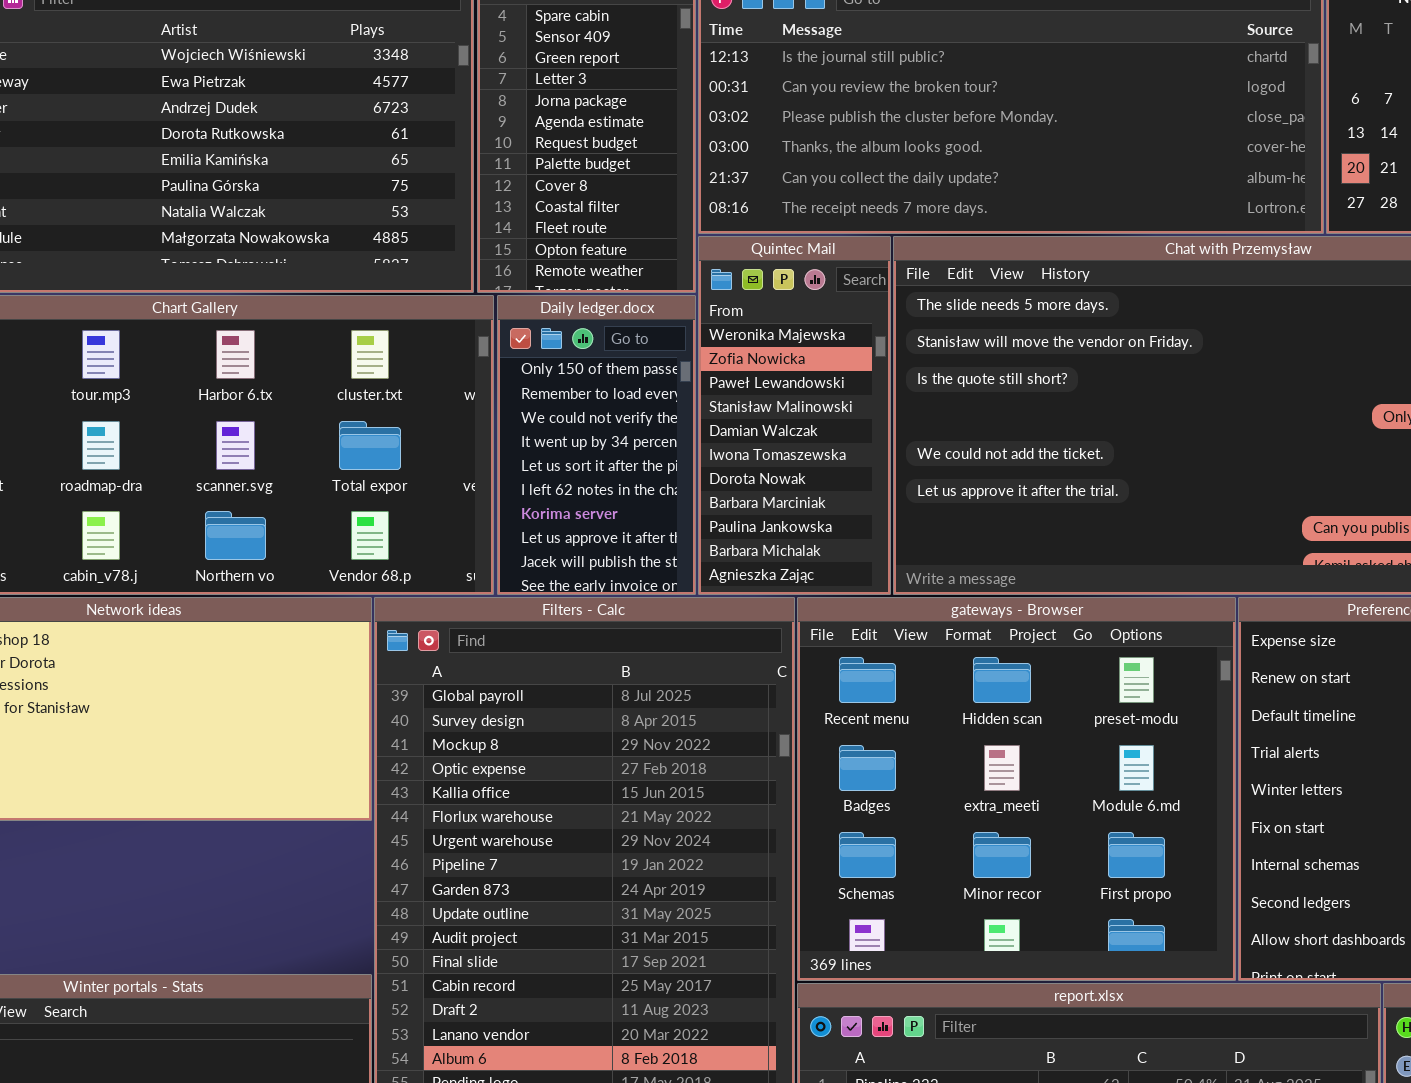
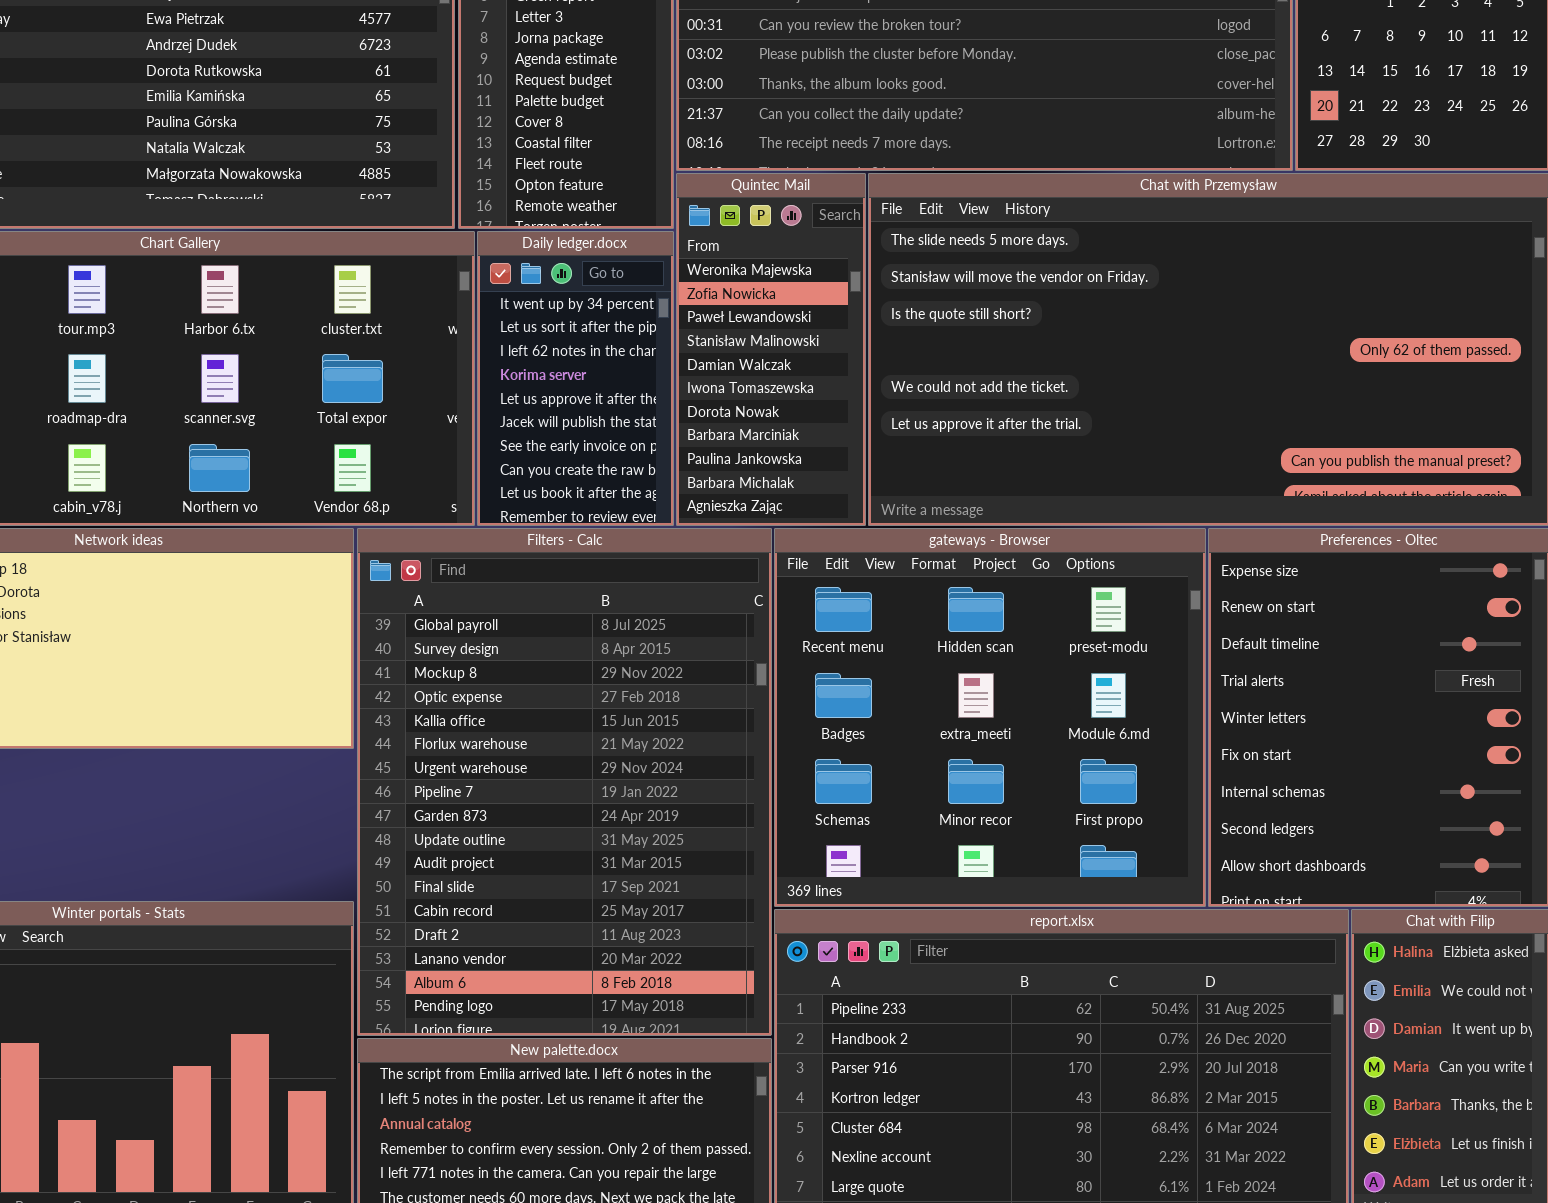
Daily ledger.docx: [497,295,696,595] -> [477,231,674,526], scrolled down 3 rows

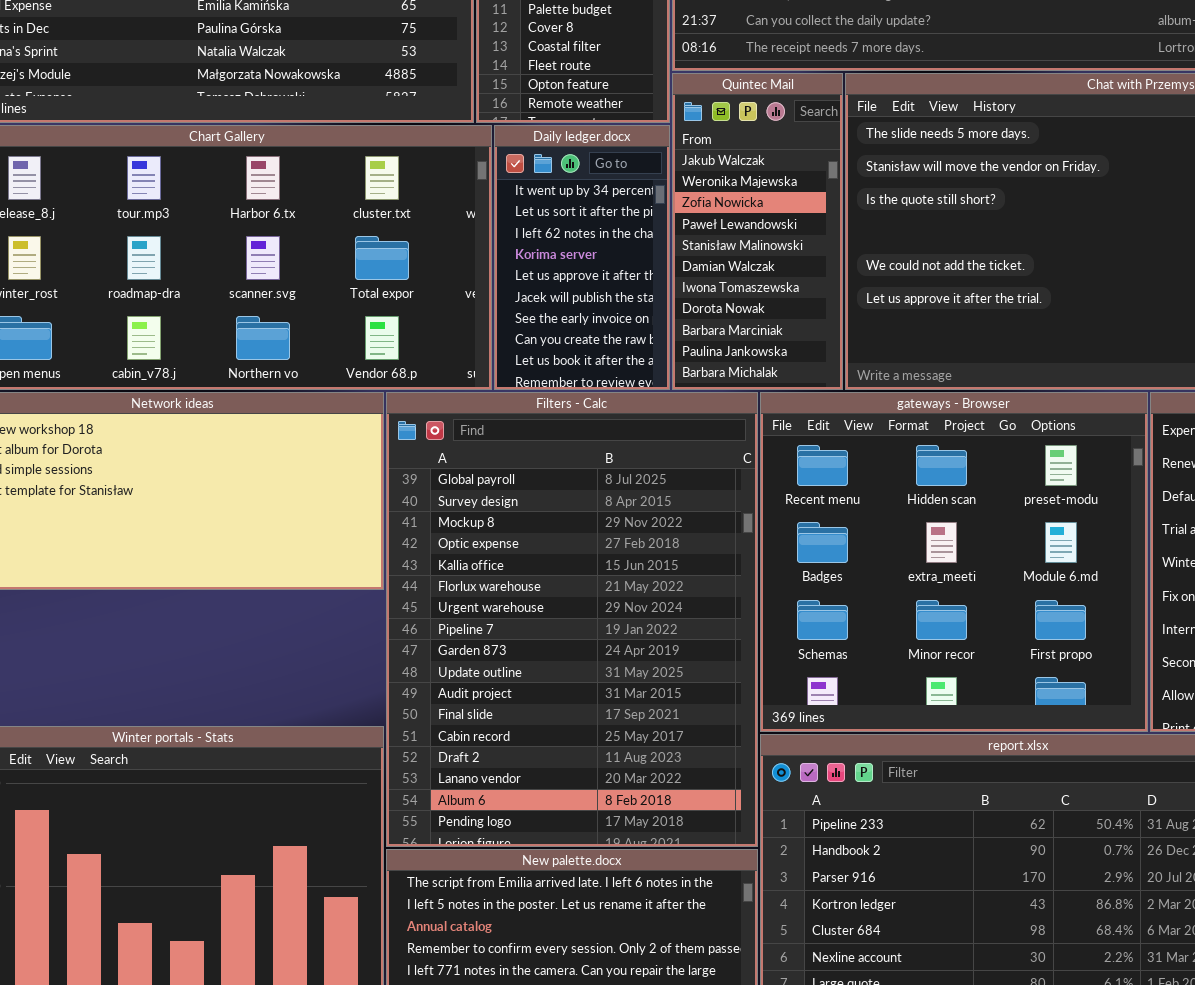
Quintec Mail: [676,173,866,526] -> [672,73,843,390], scrolled up 1 row

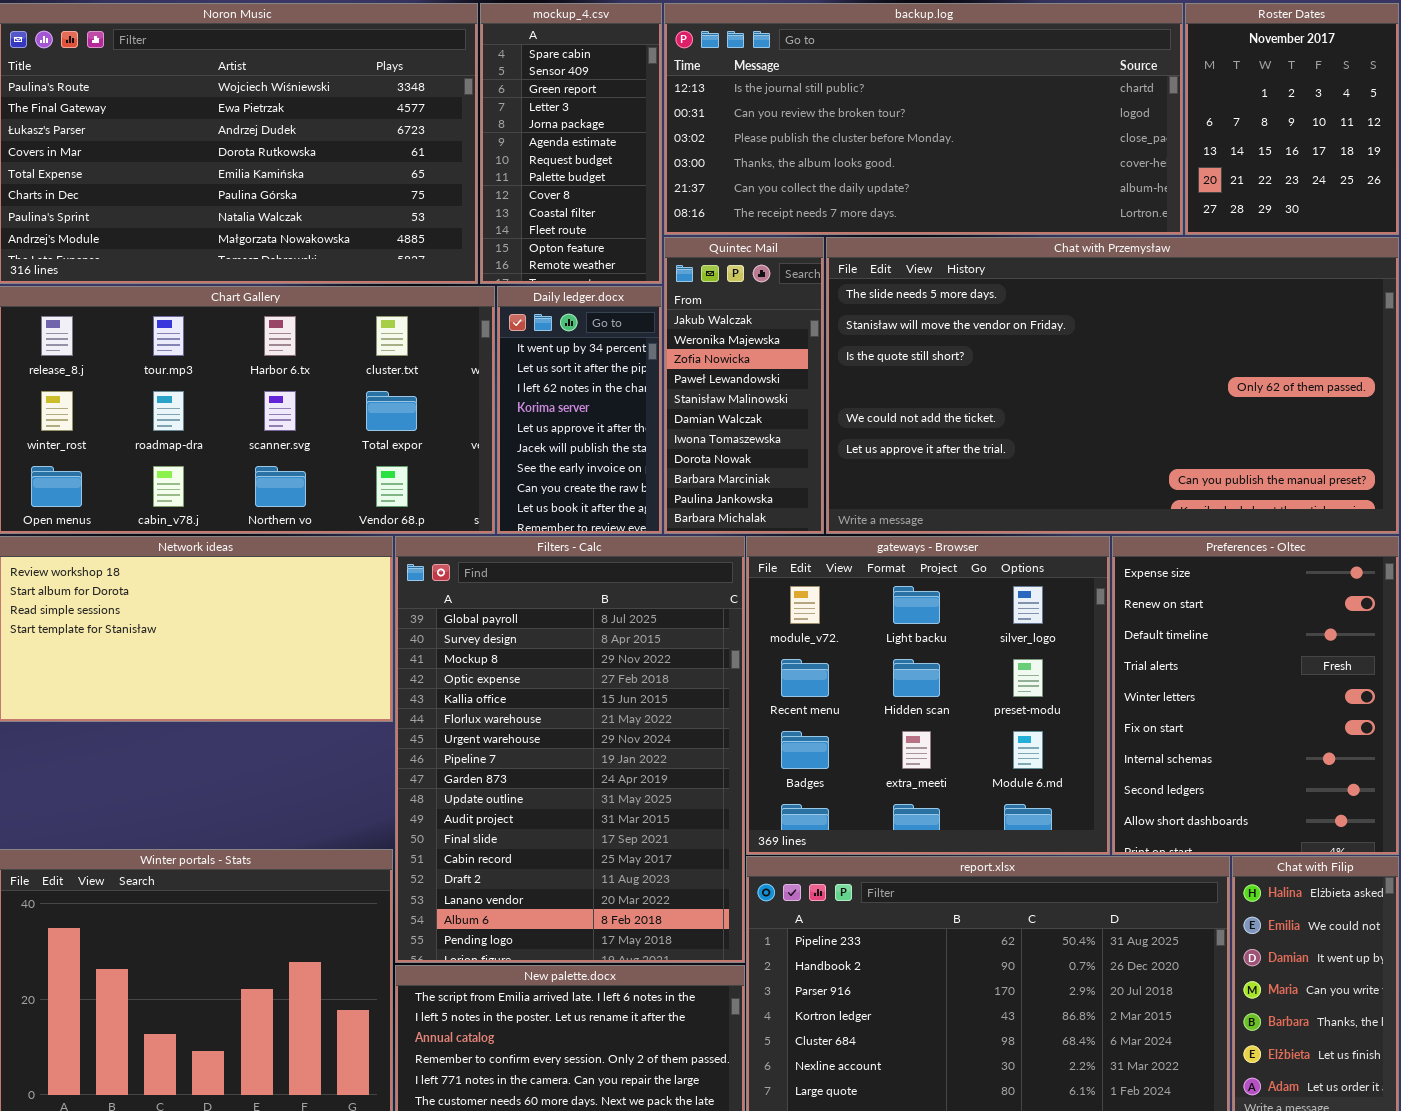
gateways - Browser: [760,392,1148,732] -> [746,536,1110,855], scrolled up 1 row

